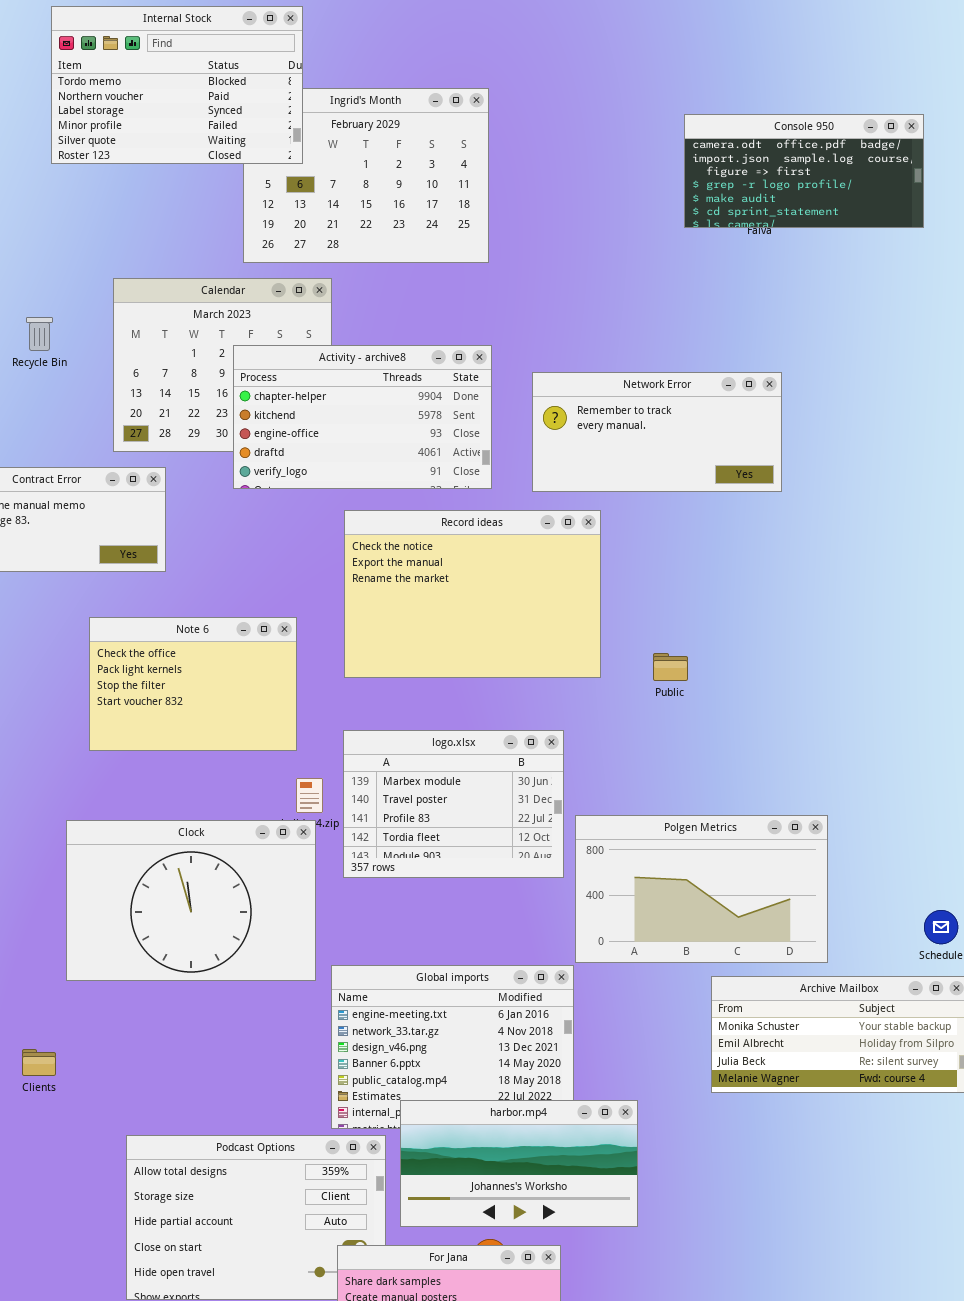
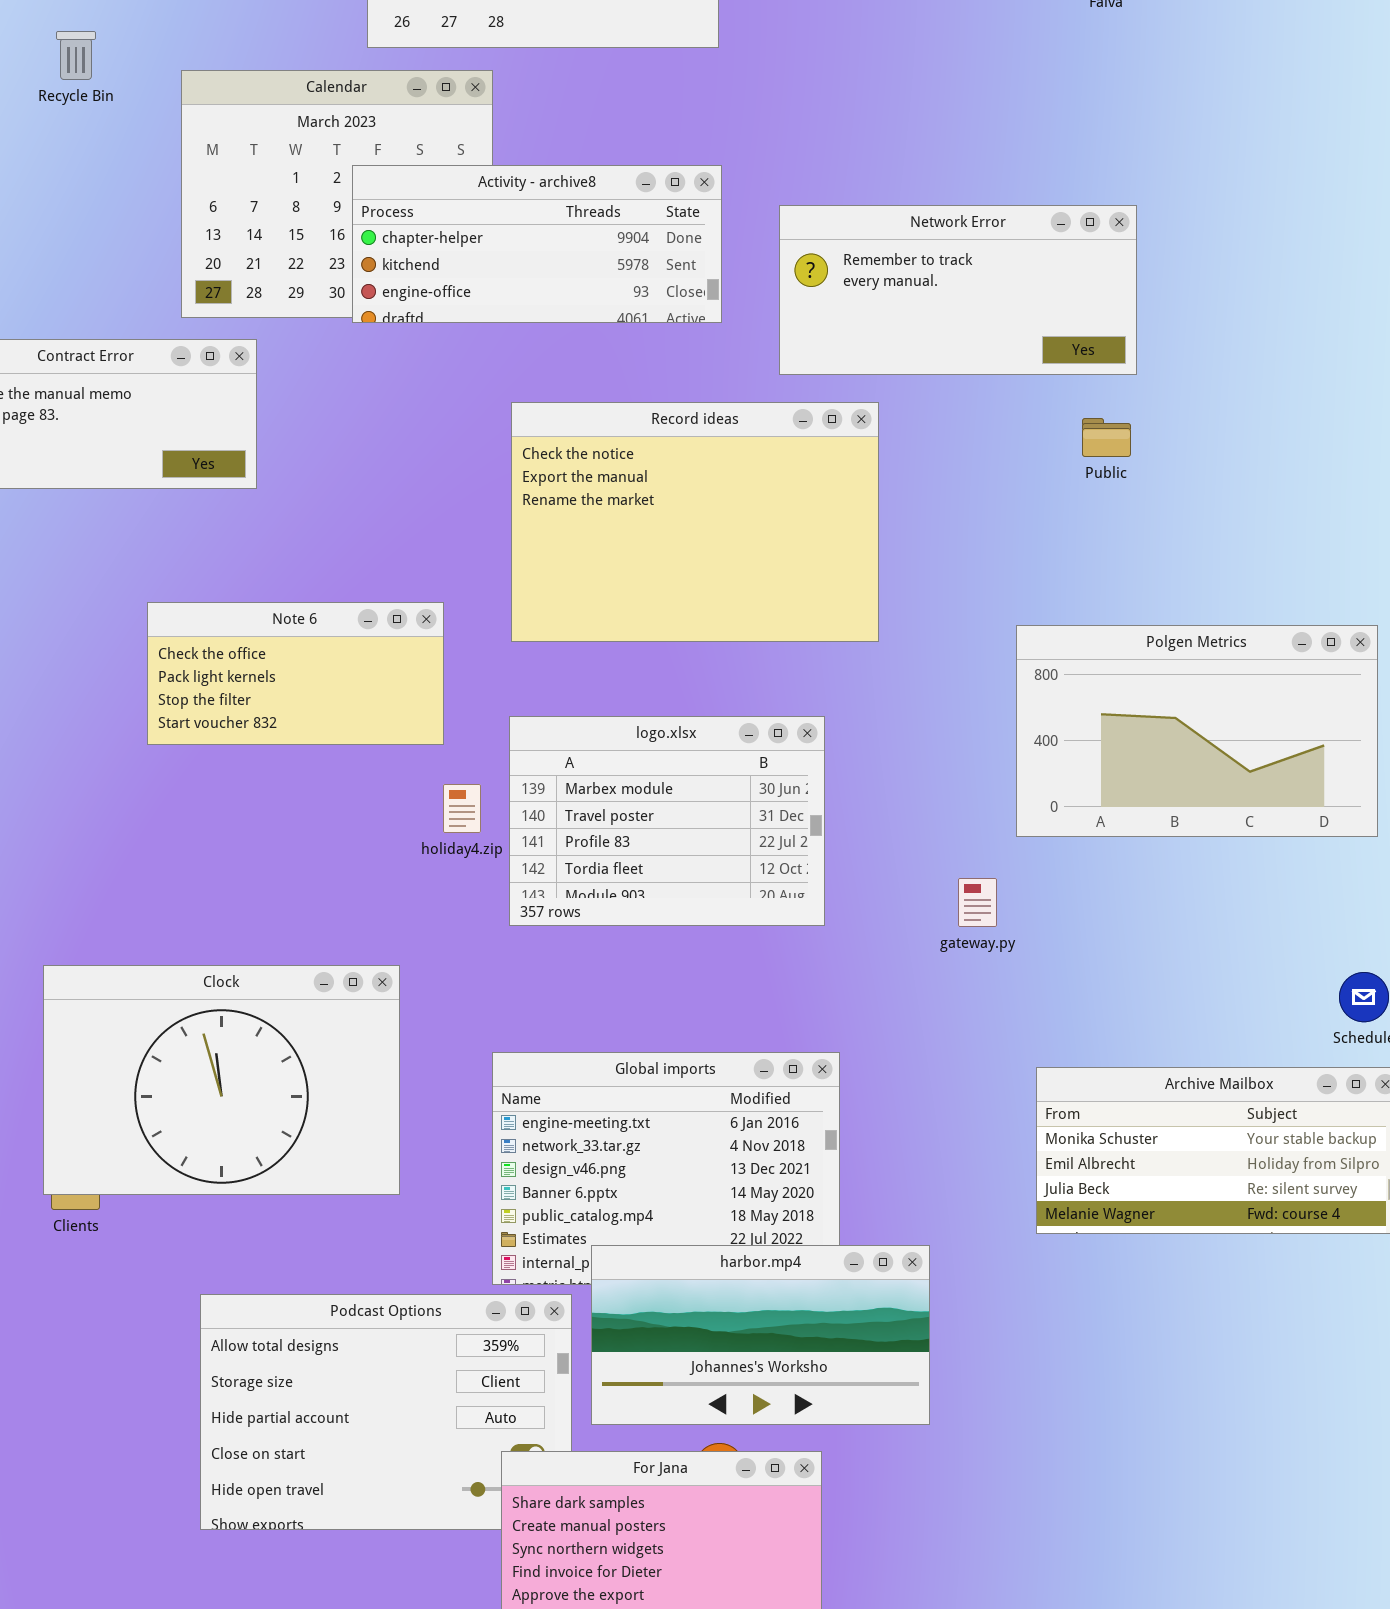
Recycle Bin: [26,317,53,351] -> [56,31,96,80], moved
Activity - archive8: [233,345,492,489] -> [352,165,722,323], resized
Note 6: [89,617,297,751] -> [147,602,444,745], resized
Public: [653,653,688,681] -> [1082,418,1131,457], moved
Polgen Metrics: [575,815,828,963] -> [1016,625,1378,837], moved
Clock: [66,820,316,981] -> [43,965,400,1195], moved

